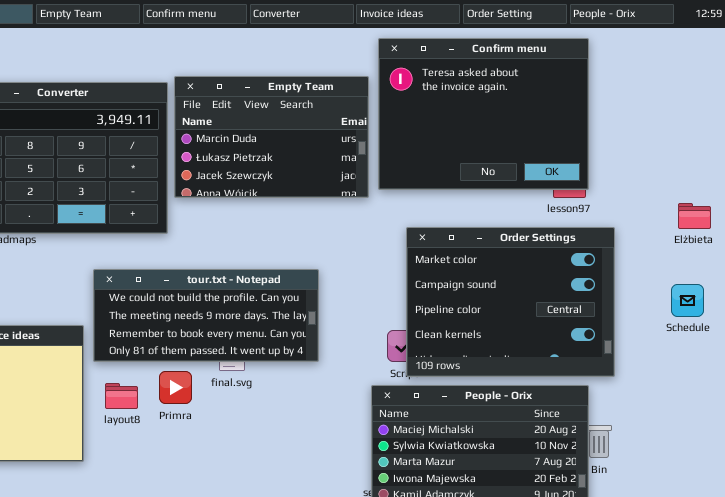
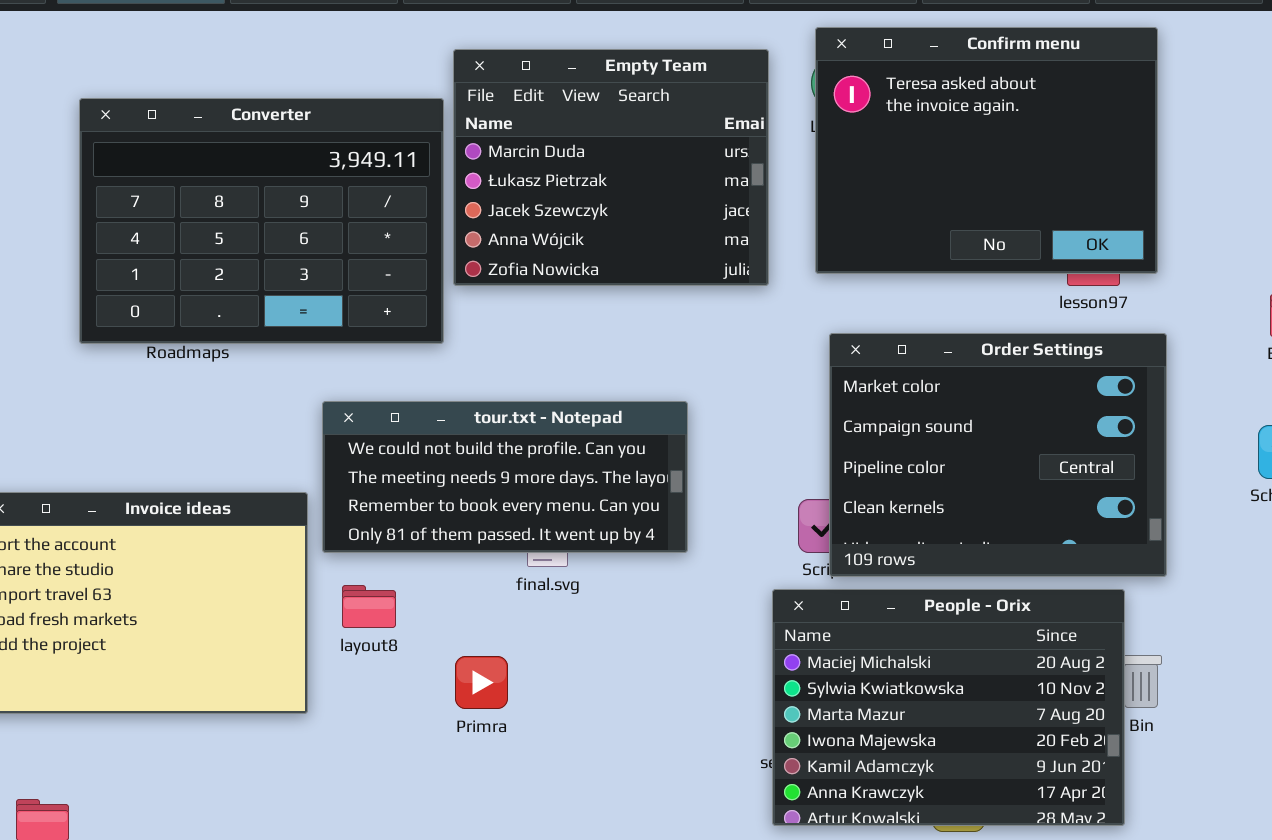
Confirm menu: [378,38,589,190] -> [815,27,1158,274], moved
Empty Team: [174,76,369,198] -> [453,49,769,286], resized
Primra: [159,371,192,404] -> [455,656,508,709], moved

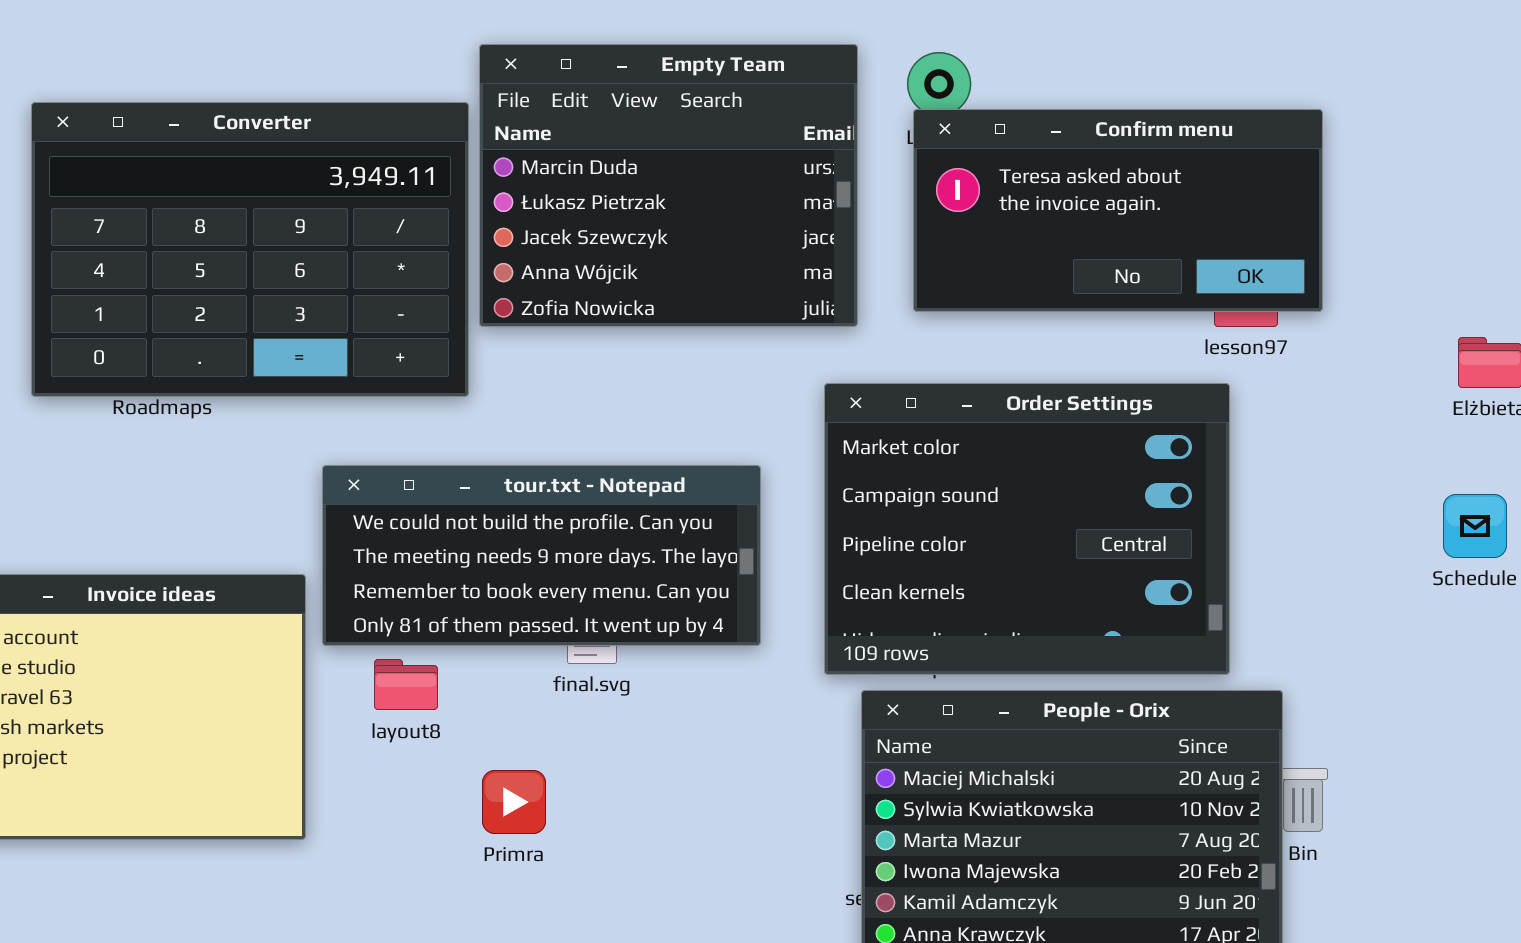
Confirm menu: [815,27,1158,274] -> [913,109,1323,312], resized
Order Settings: [829,333,1167,577] -> [824,383,1230,675], moved
layout8: [342,585,396,628] -> [374,659,438,710], moved

